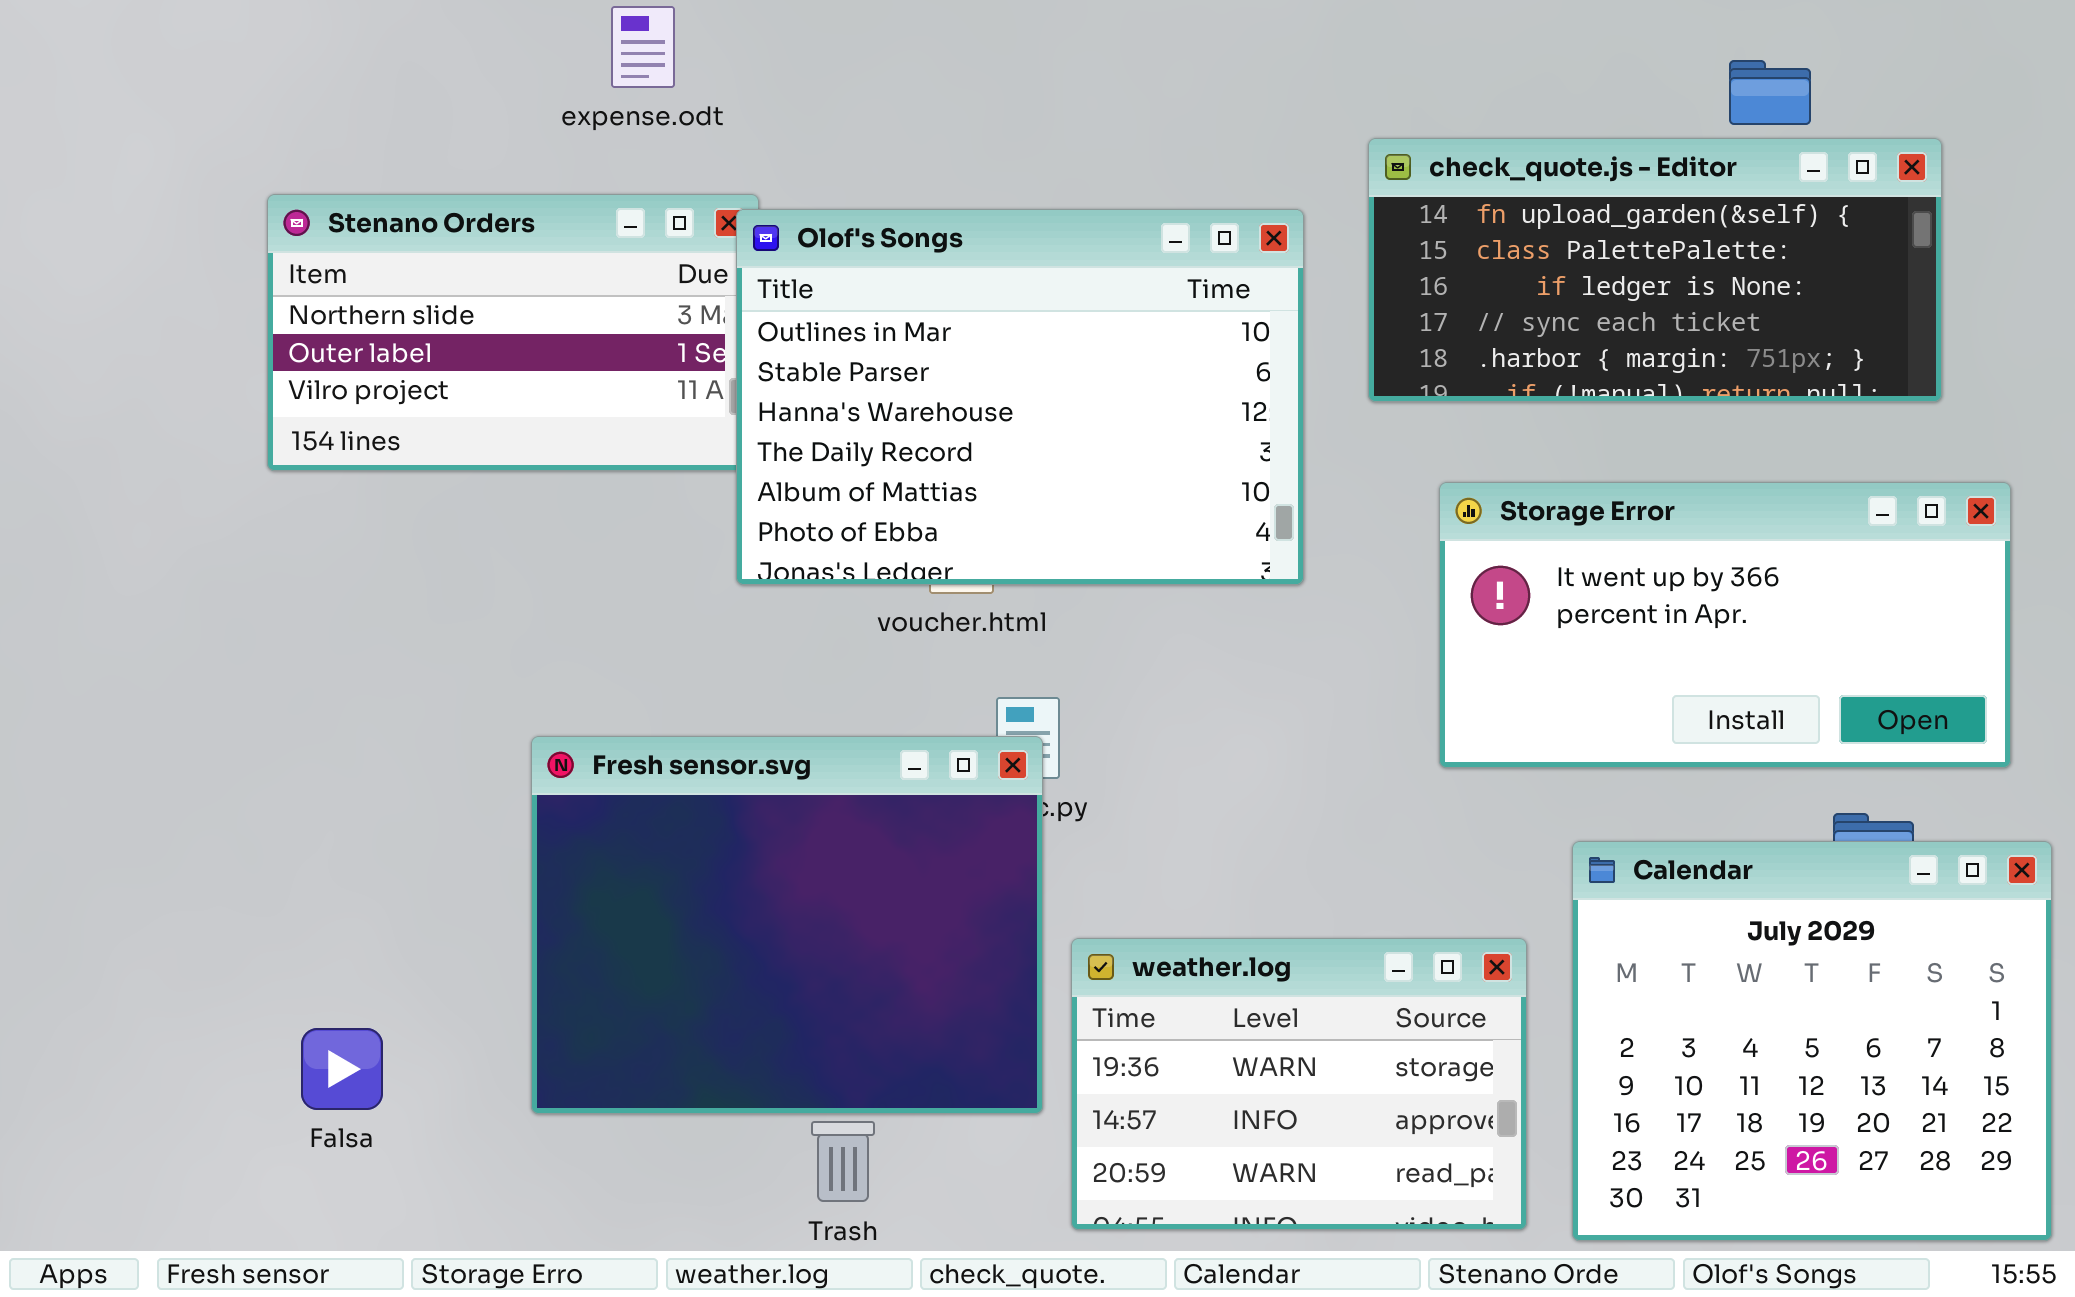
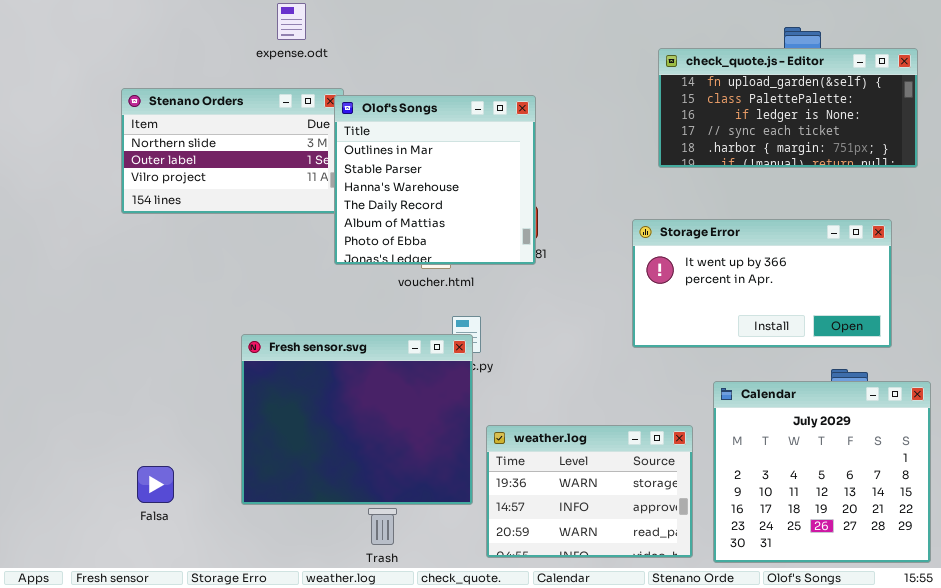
check_quote.js - Editor: [1368,138,1942,402] -> [658,48,918,168], moved
Olof's Songs: [736,209,1304,585] -> [334,95,536,265], resized
Storage Error: [1439,482,2011,768] -> [632,219,892,348], moved

